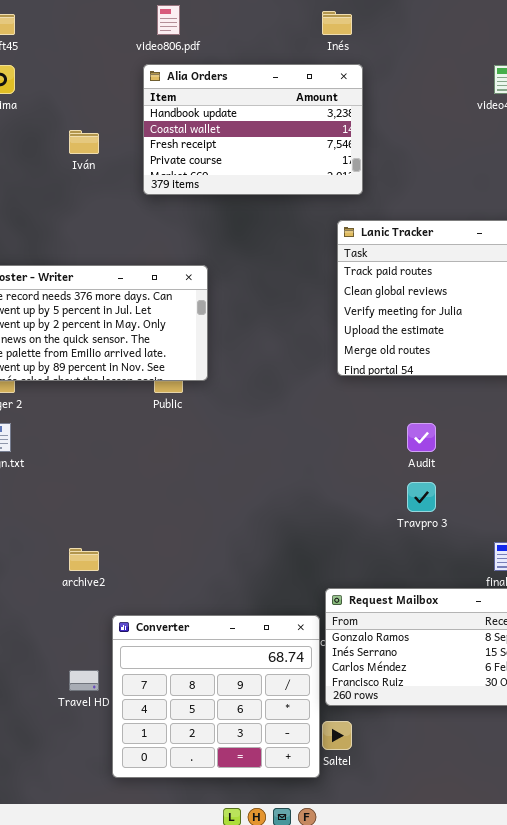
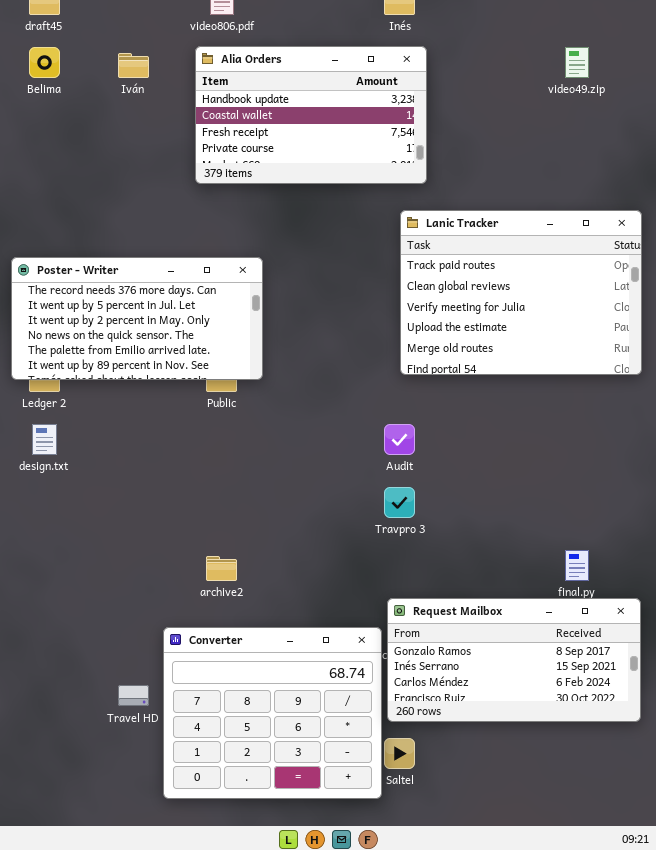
Iván: [69,130,99,154] -> [118,53,149,78], moved
Audit: [407,423,436,452] -> [384,424,415,455], moved
Travpro 3: [407,482,436,512] -> [384,487,415,518], moved
archive2: [69,548,99,571] -> [206,556,237,581], moved

